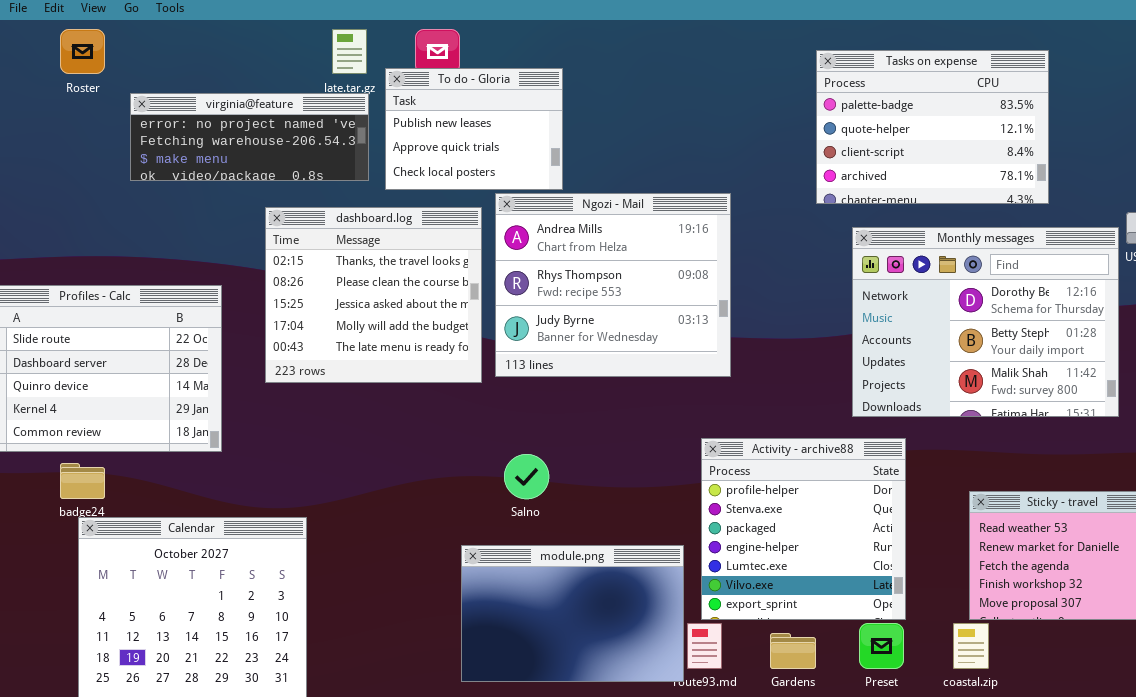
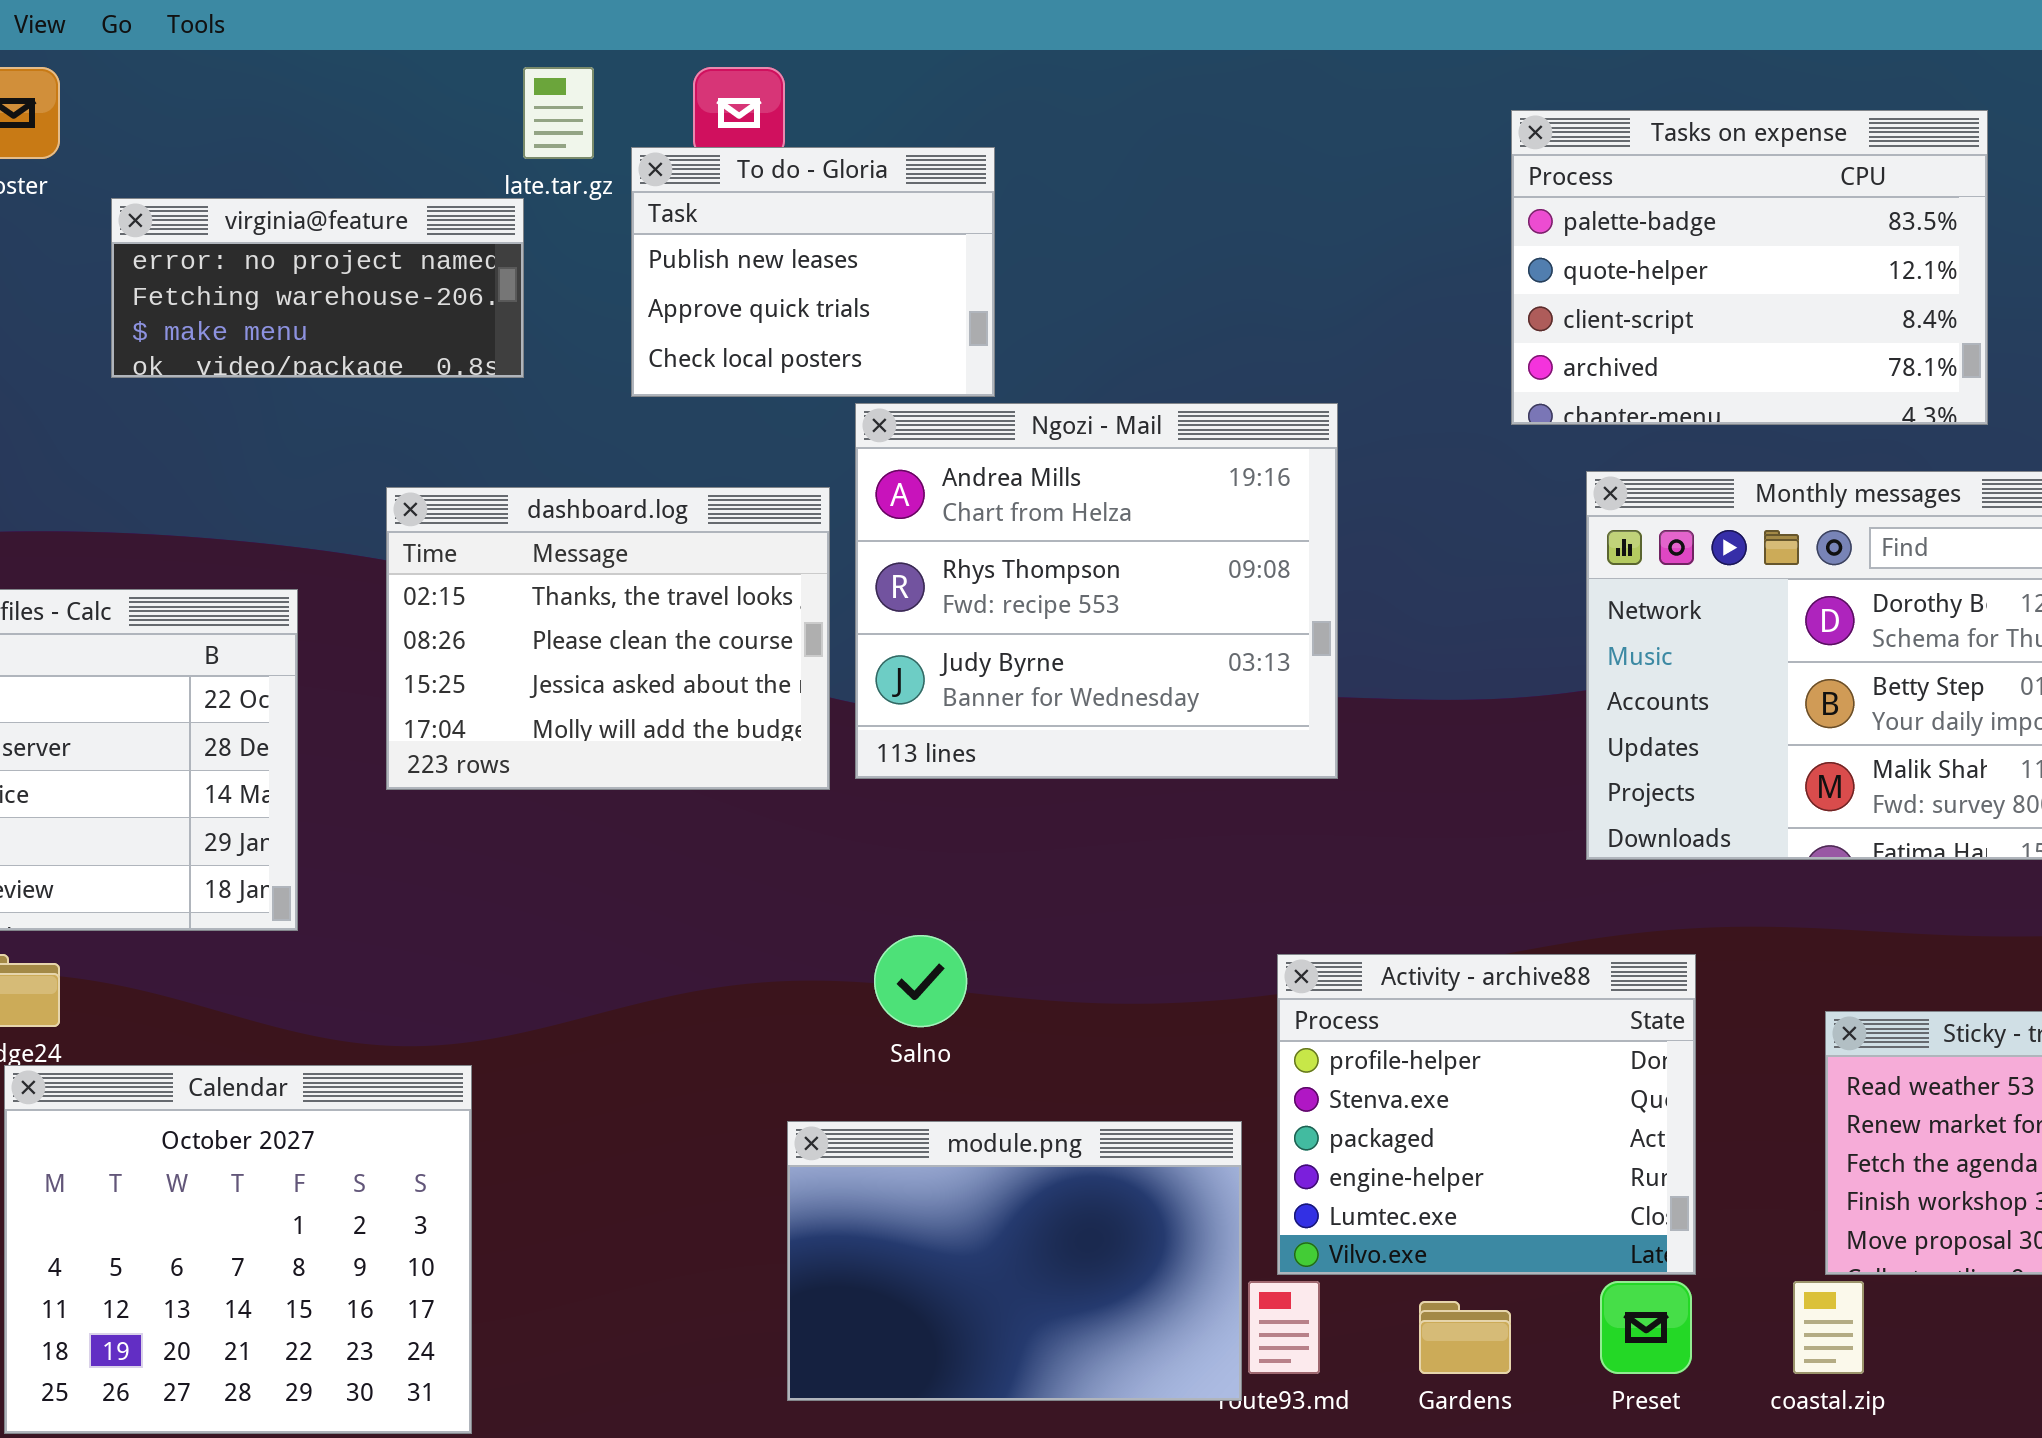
virginia@feature: [130,93,369,181] -> [111,198,524,378], resized
dashboard.log: [265,207,482,383] -> [386,487,830,790], resized
Activity - archive88: [701,438,906,620] -> [1277,954,1696,1275], resized

